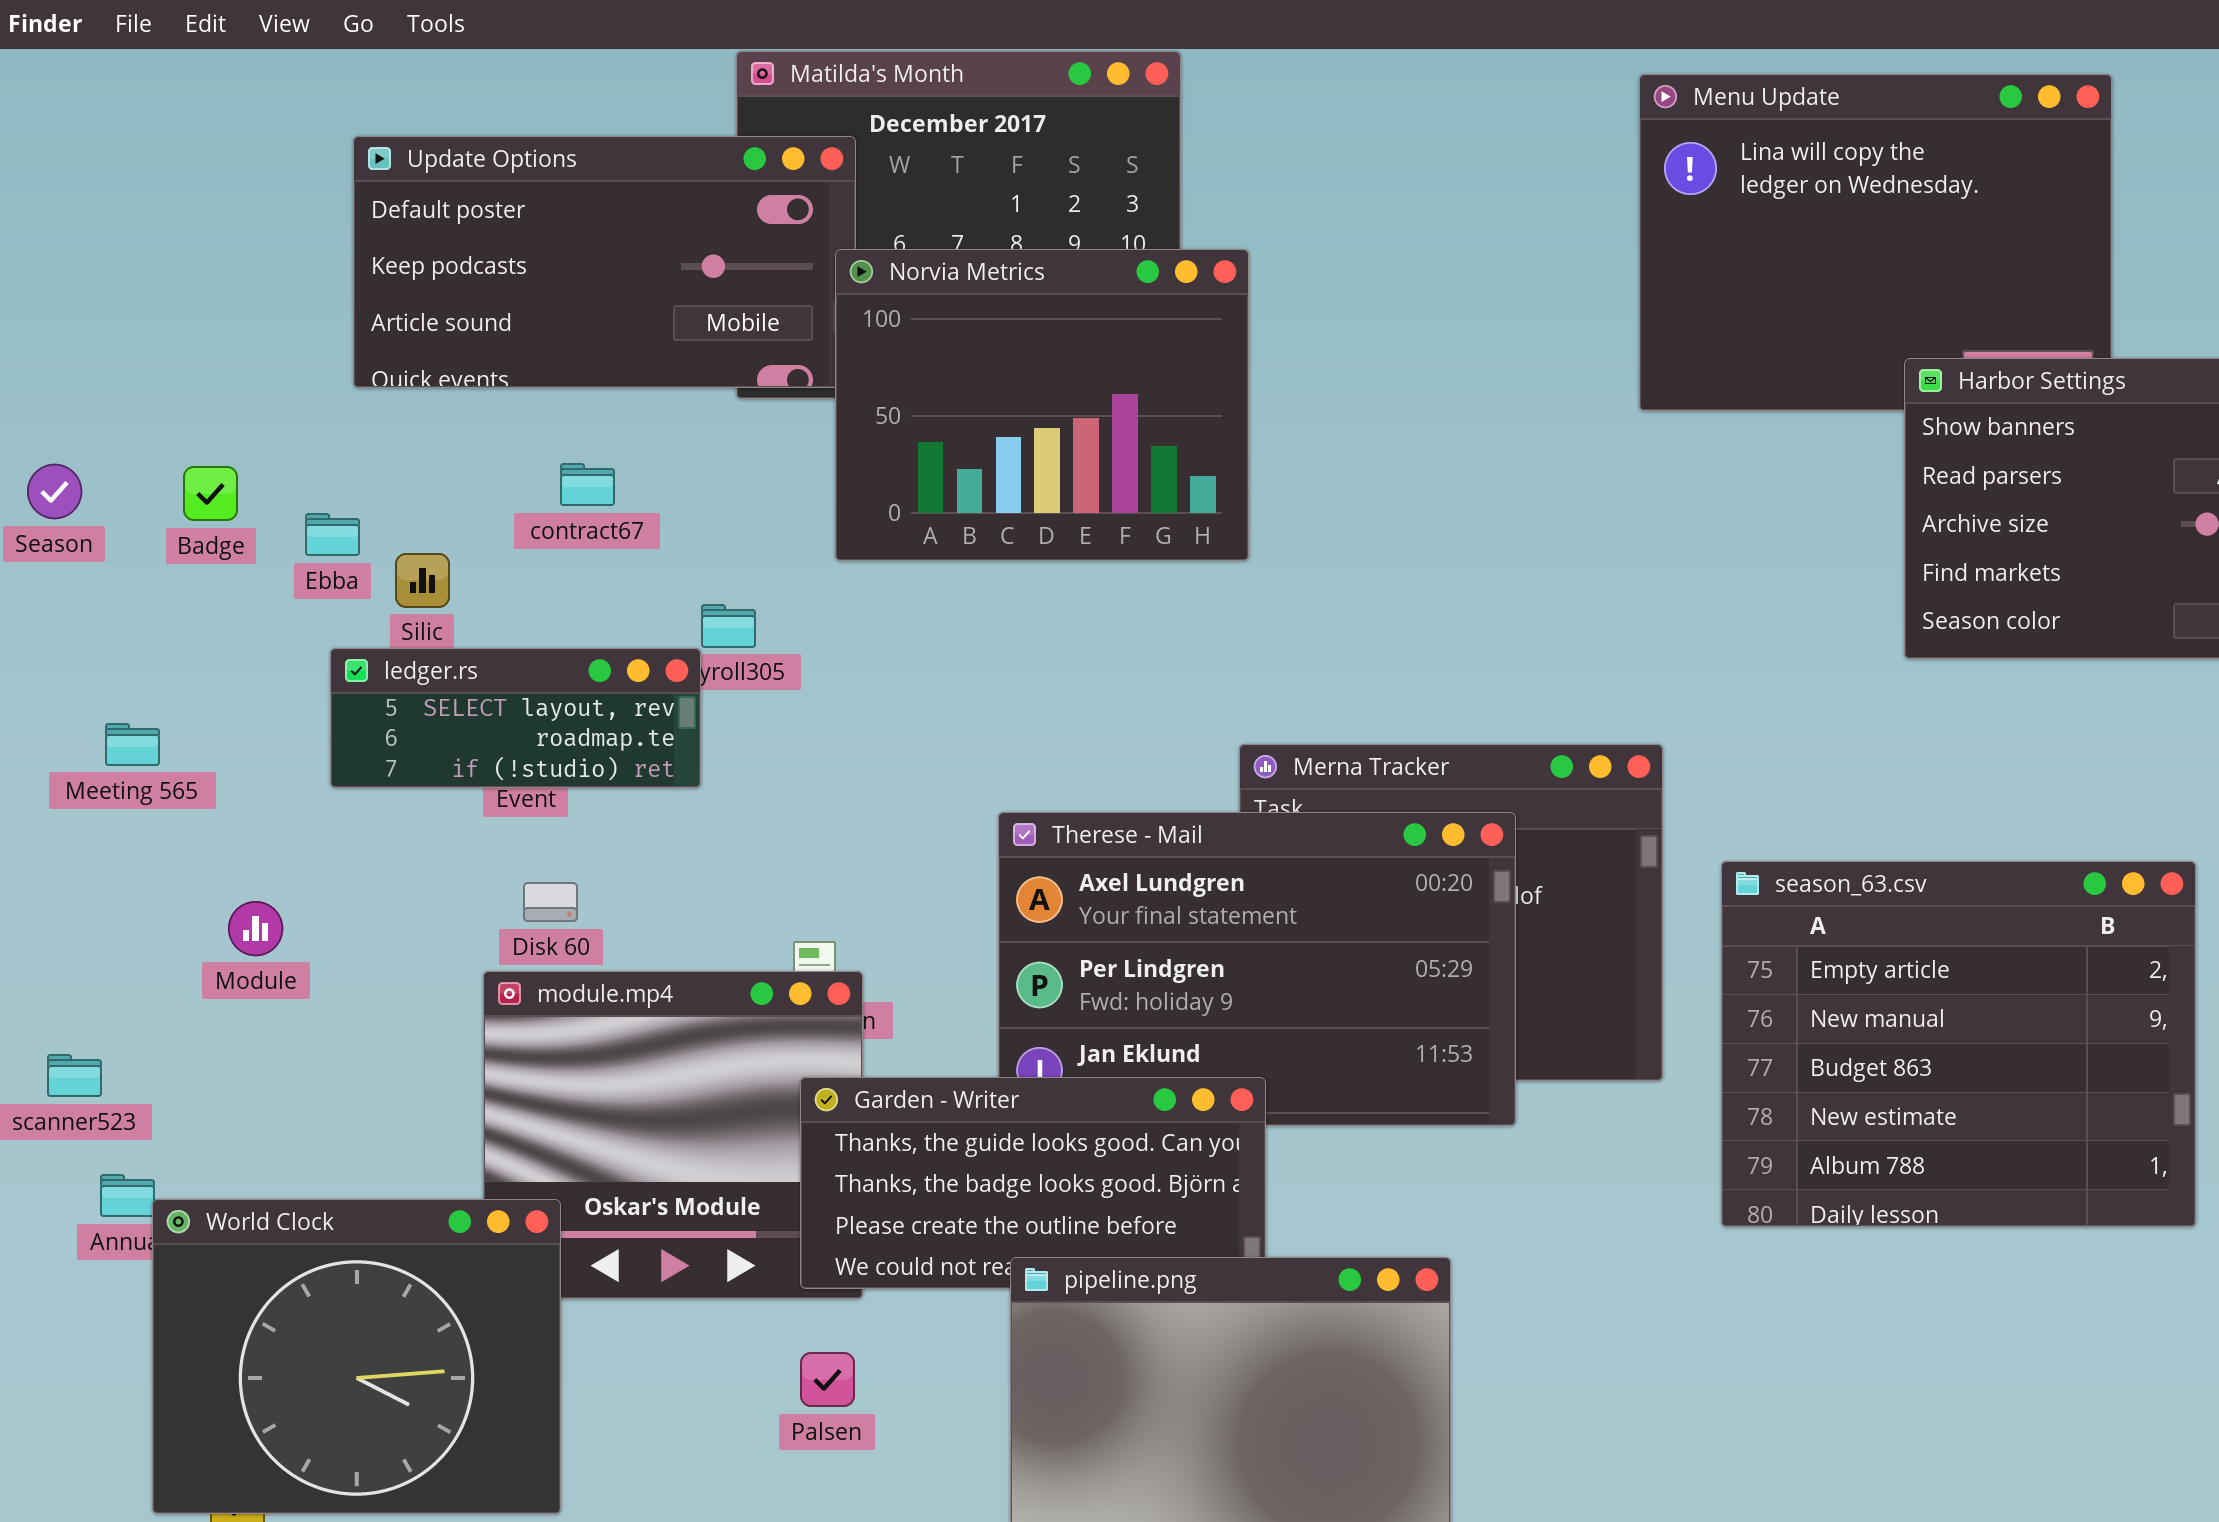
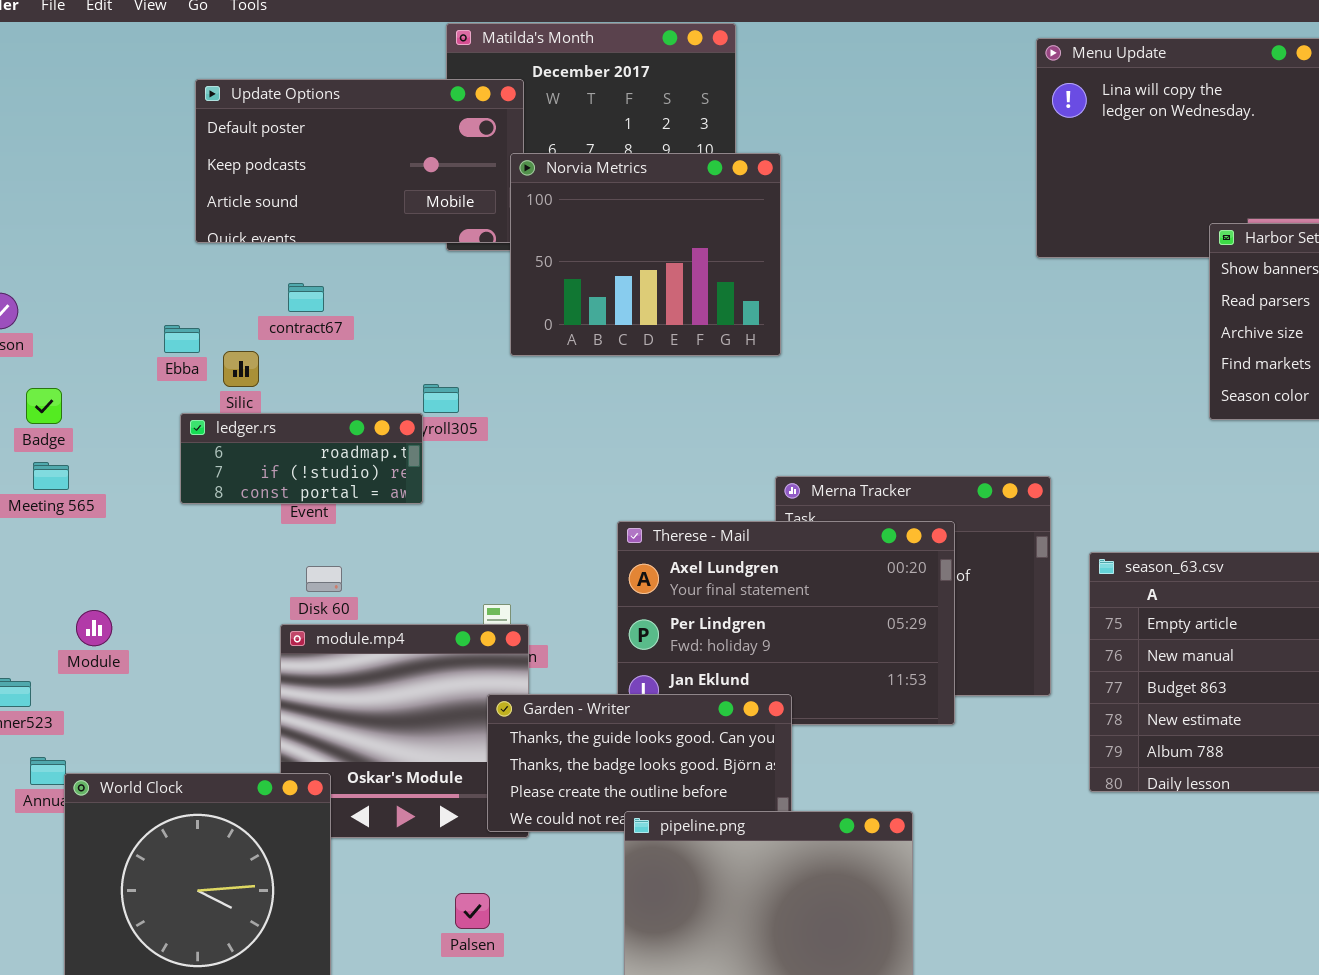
contract67: [560,463,615,506] -> [288,283,324,312], moved
Badge: [183,466,238,521] -> [26,388,62,424], moved
ledger.rs: [330,648,701,788] -> [180,413,423,504], scrolled down 1 row
Module: [228,901,283,956] -> [76,610,112,646], moved
Palsen: [800,1352,855,1407] -> [455,893,490,929], moved

